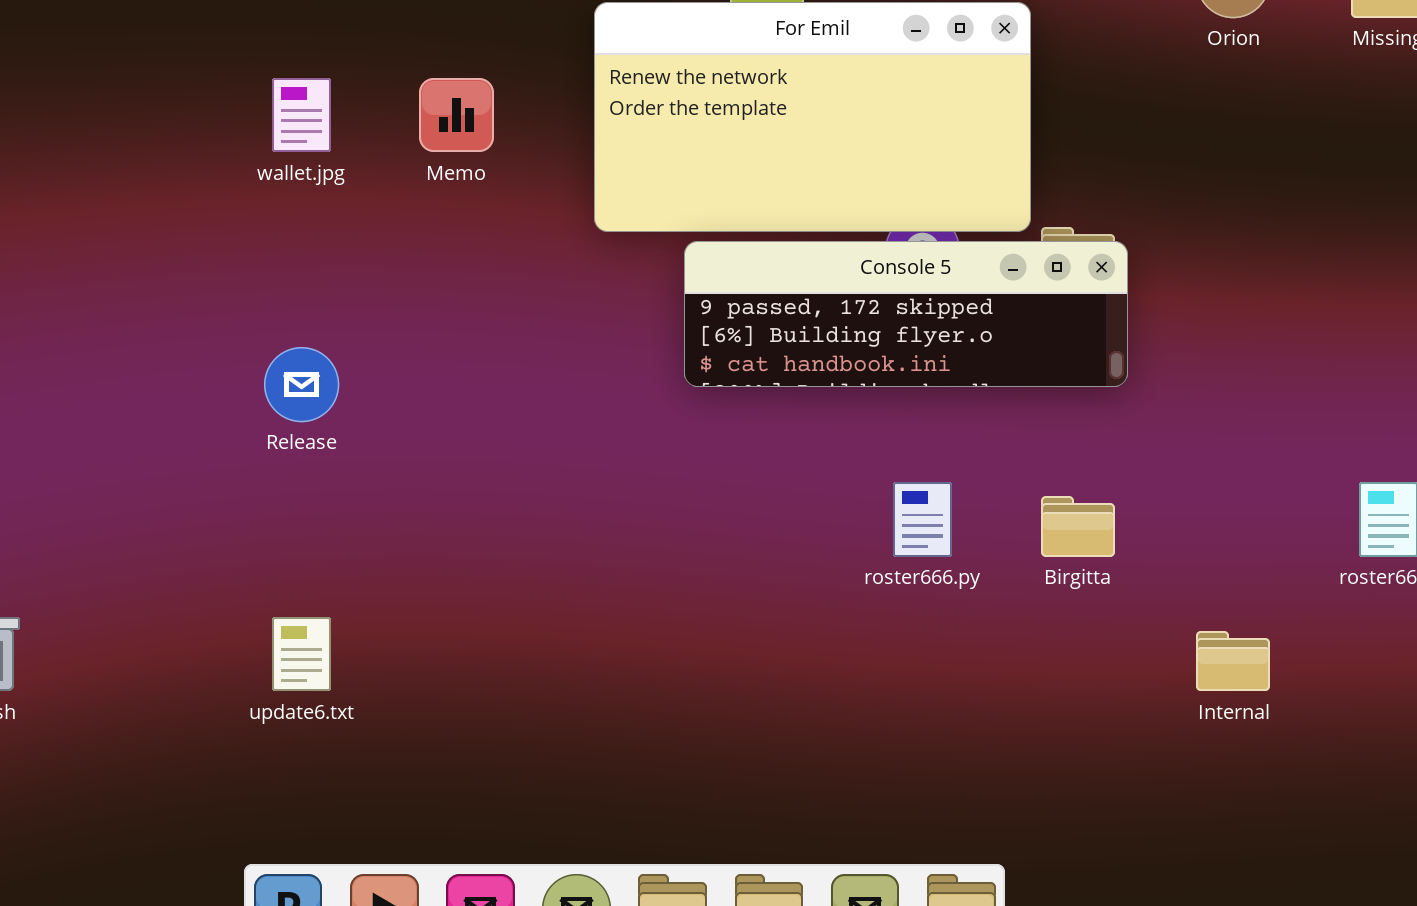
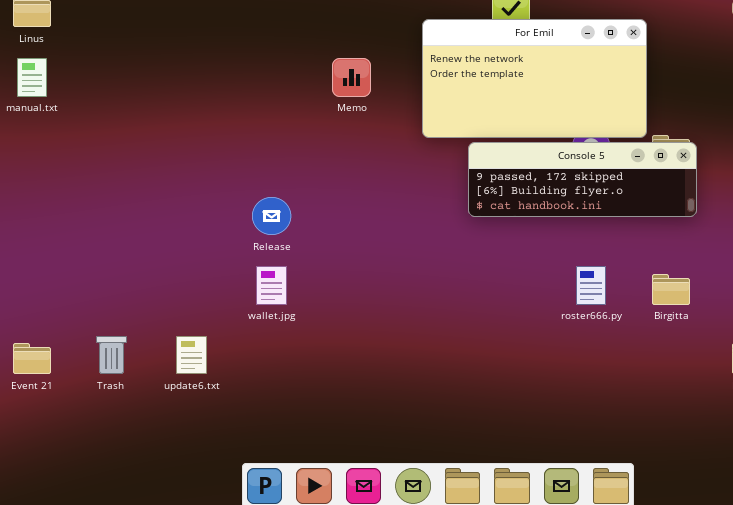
wallet.jpg: [272,78,331,152] -> [256,266,287,305], moved
update6.txt: [272,617,331,691] -> [176,336,207,374], moved

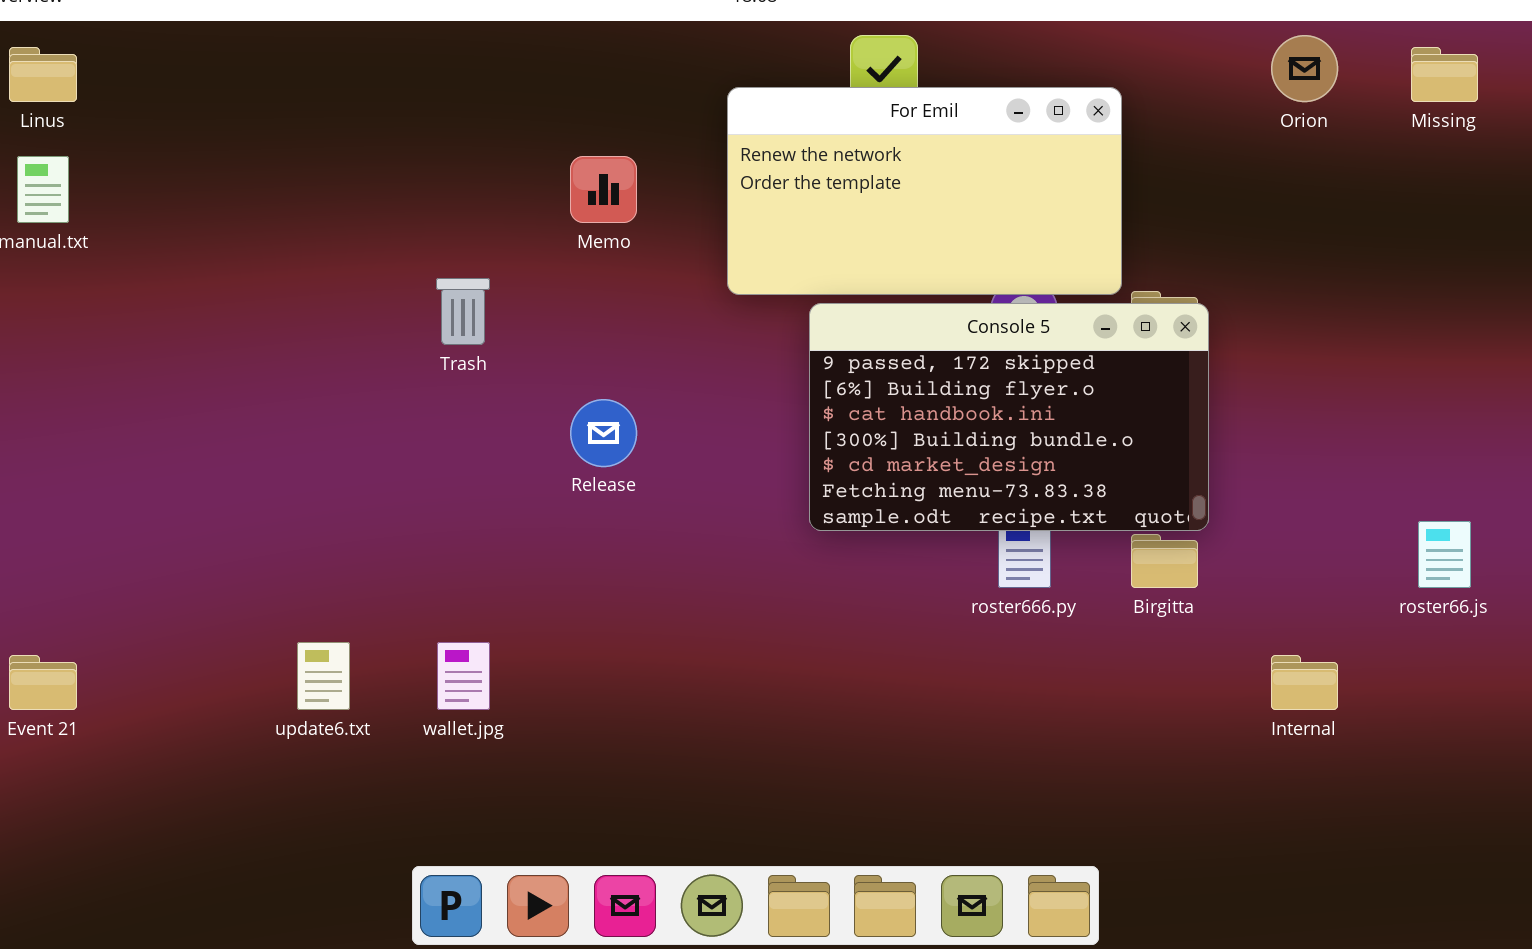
Console 5: [468,142,697,217] -> [809,303,1209,531], resized
Release: [252,197,291,235] -> [570,399,637,467], moved
wallet.jpg: [256,266,287,305] -> [437,642,490,710], moved
Trash: [96,336,127,374] -> [436,278,490,345], moved

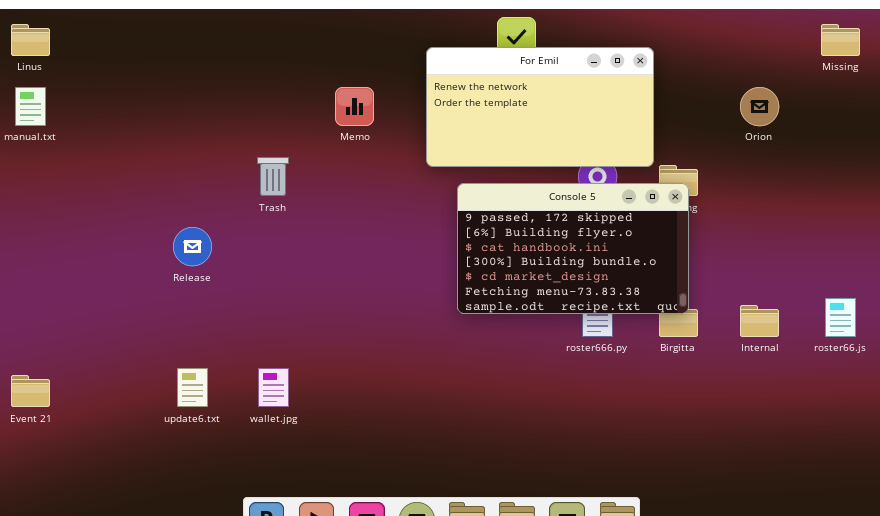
Orion: [1271,35,1338,102] -> [740,87,779,126], moved
Console 5: [809,303,1209,531] -> [457,183,689,314], moved
Release: [570,399,637,467] -> [173,227,212,266], moved
Internal: [1271,655,1338,710] -> [740,305,779,337], moved

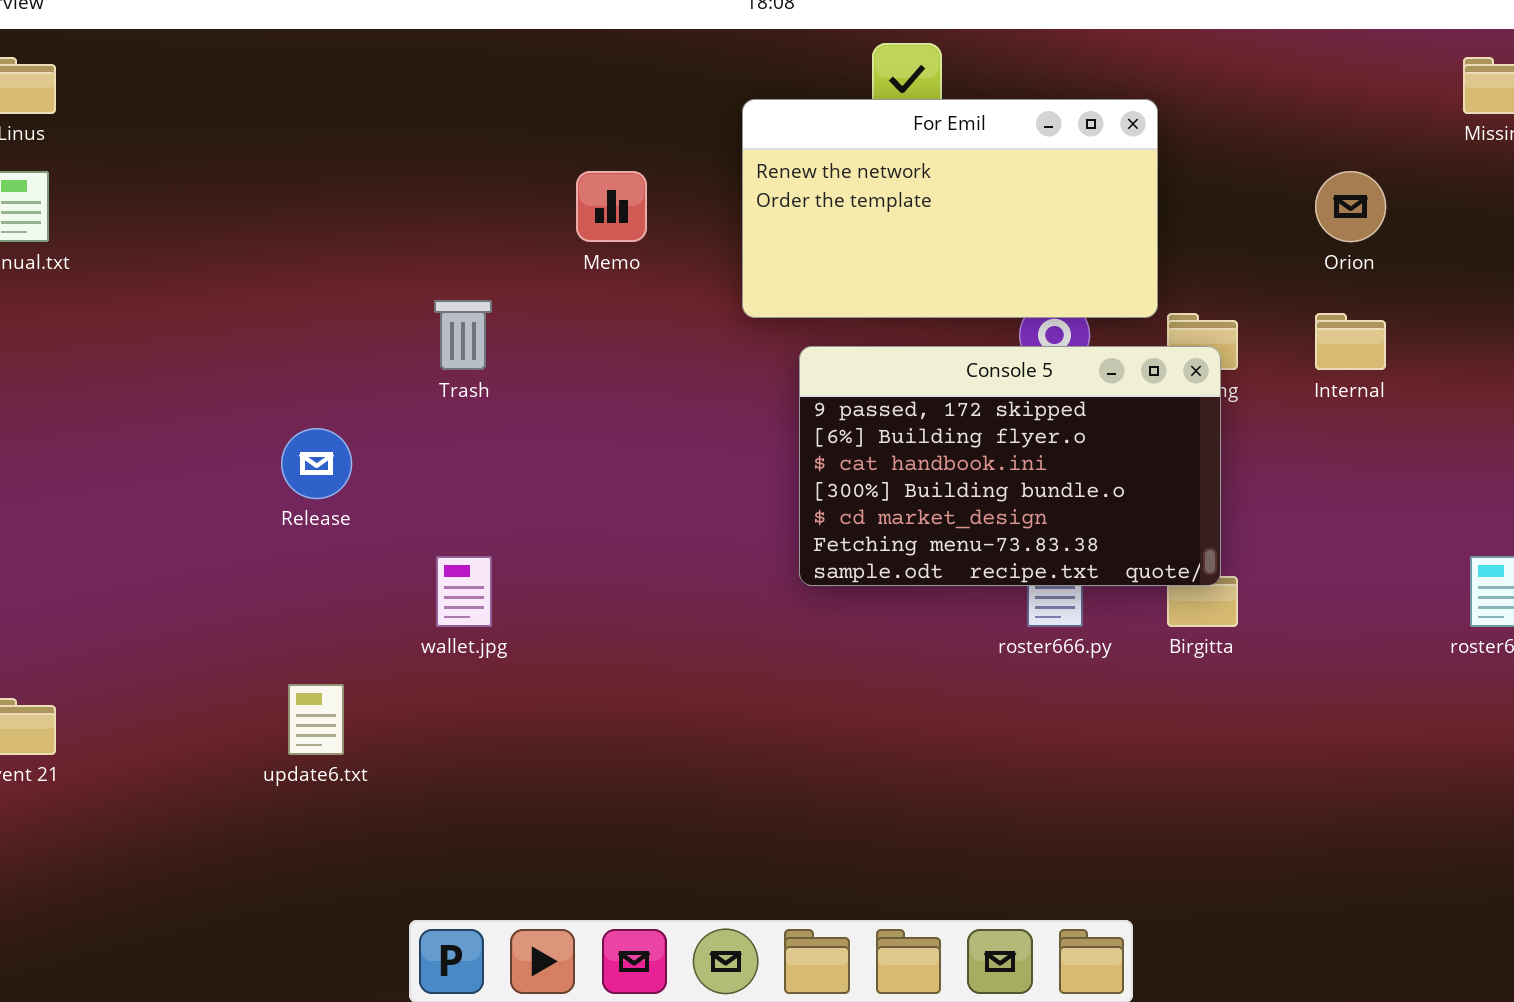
Internal: [740,305,779,337] -> [1315,313,1386,370], moved
wallet.jpg: [258,368,289,407] -> [436,556,492,627], moved

